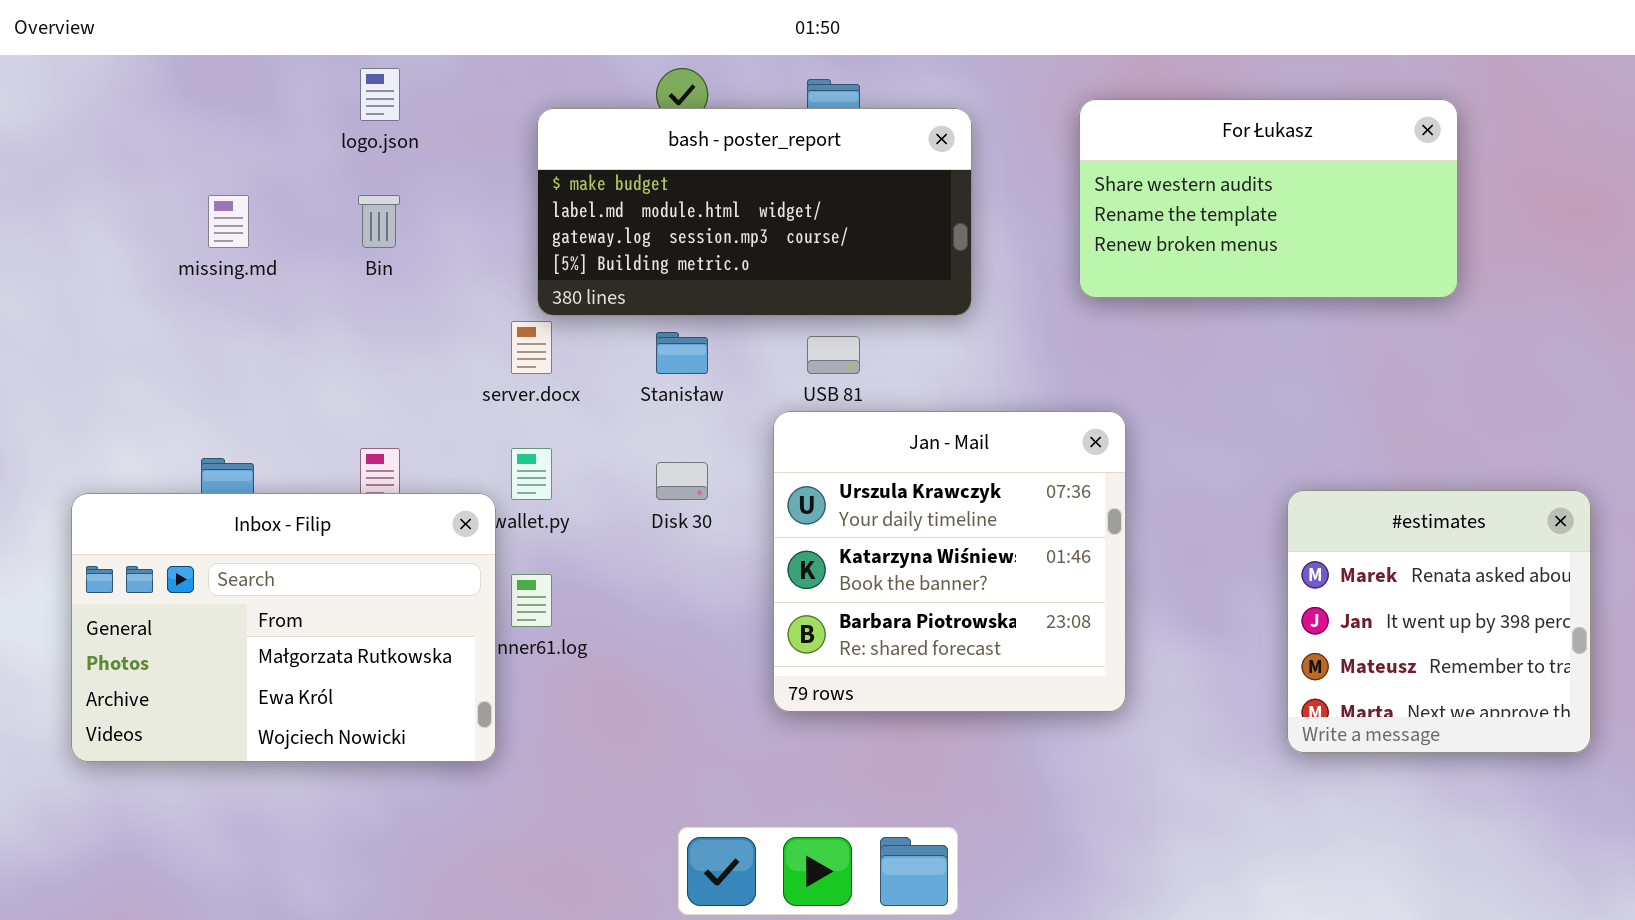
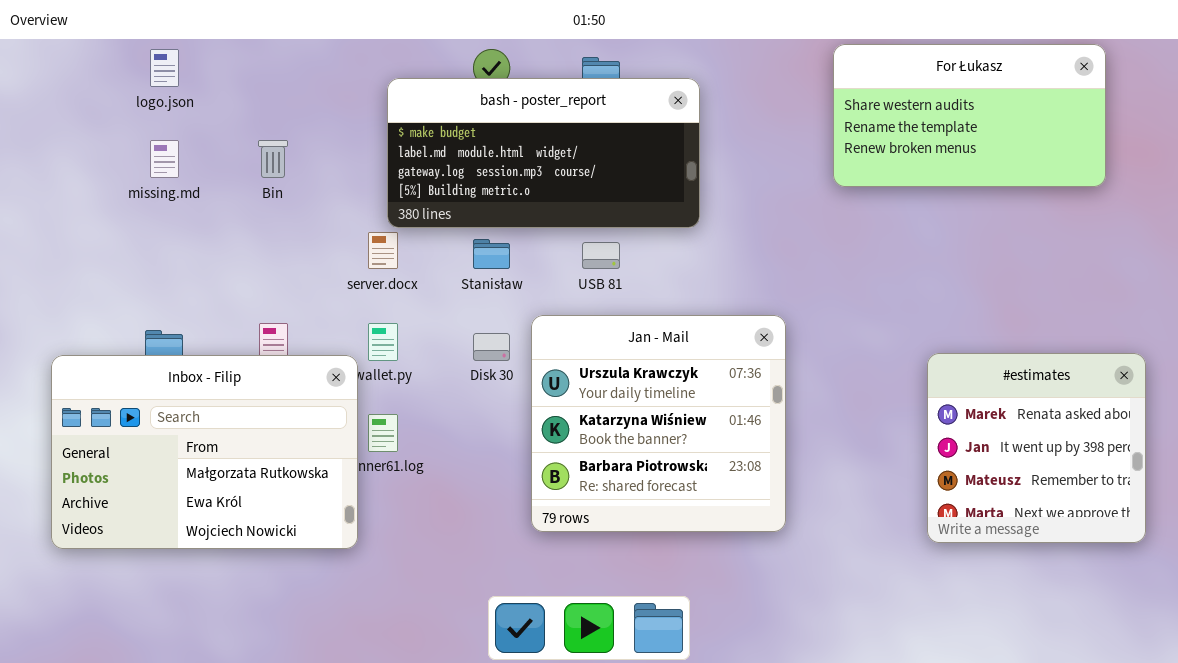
logo.json: [360,68,400,121] -> [150,49,179,87], moved
For Łukasz: [1079,99,1458,298] -> [833,44,1106,187], moved
Jan - Mail: [773,411,1126,712] -> [531,315,786,532], moved

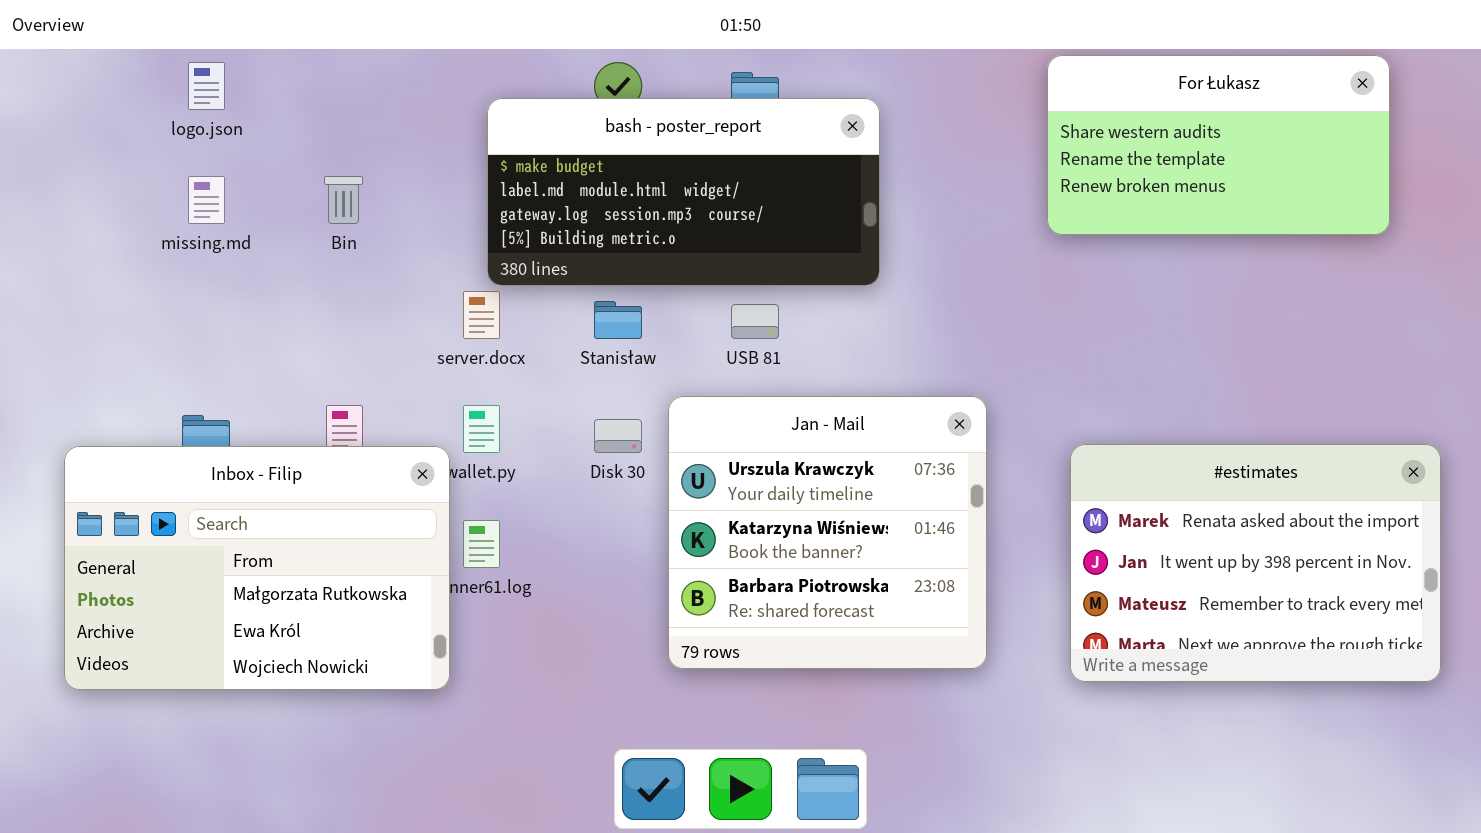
#estimates: [927,353,1146,543] -> [1070,444,1441,682], resized

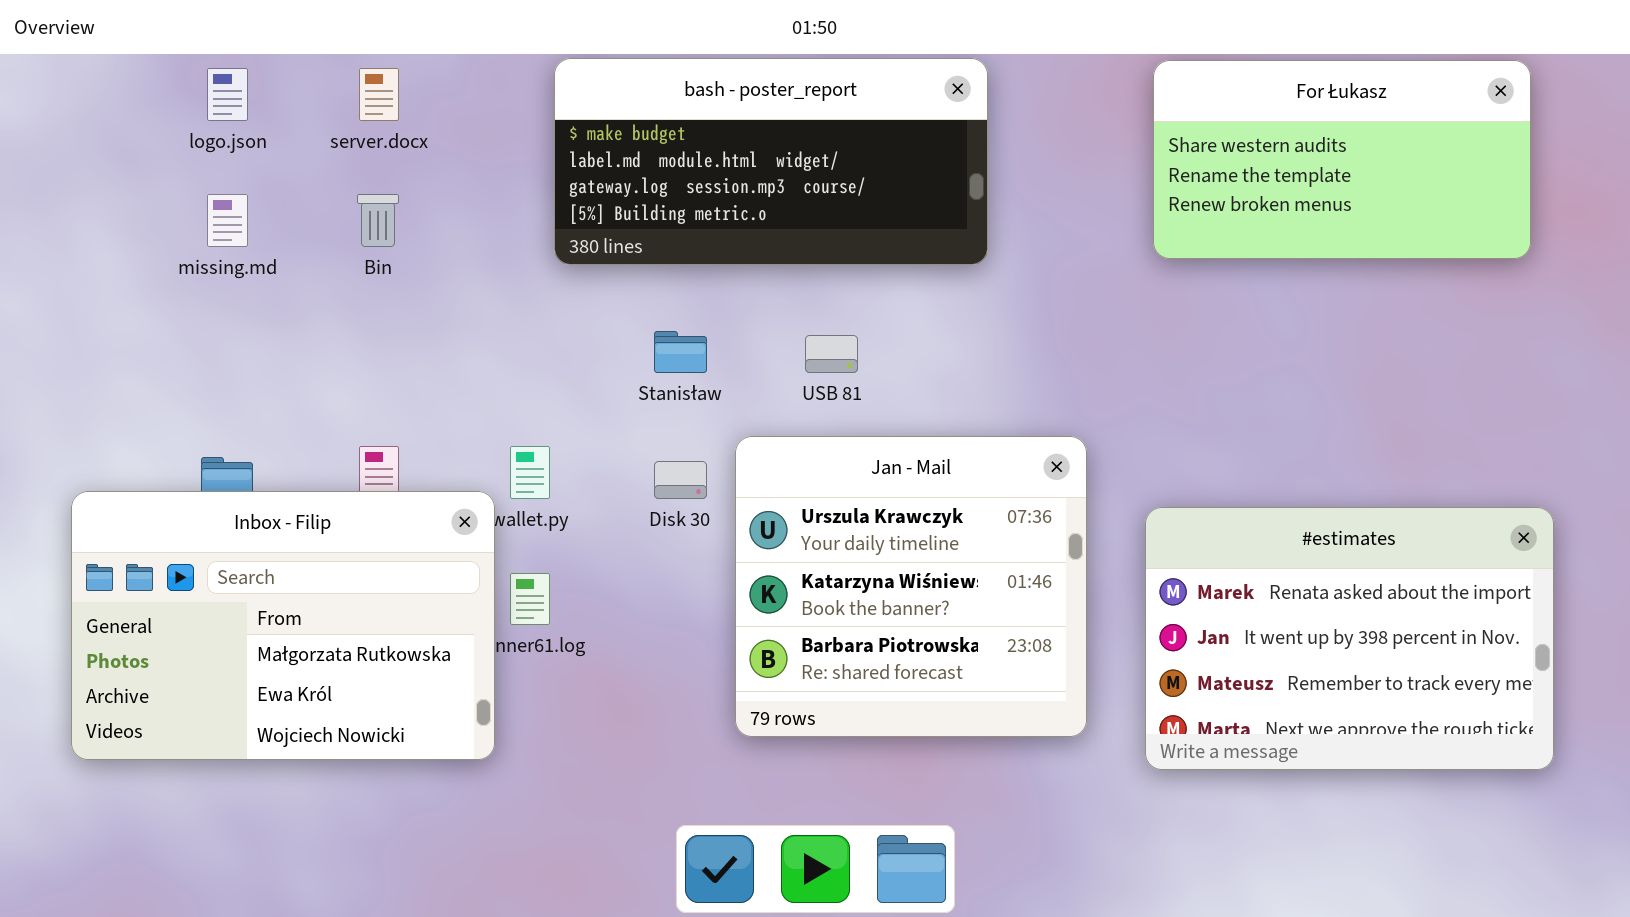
bash - poster_report: [487,98,880,286] -> [554,58,988,265], moved
server.docx: [463,291,500,339] -> [359,68,399,121], moved
#estimates: [1070,444,1441,682] -> [1145,507,1554,770], moved

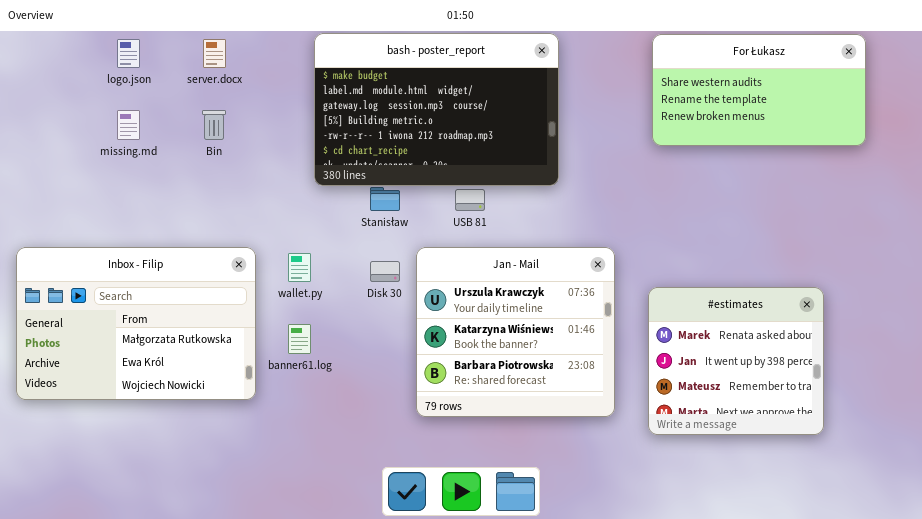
bash - poster_report: [554,58,988,265] -> [314,33,559,186], resized
Inbox - Filip: [71,491,495,760] -> [16,247,256,400], moved
#estimates: [1145,507,1554,770] -> [648,287,824,435], resized

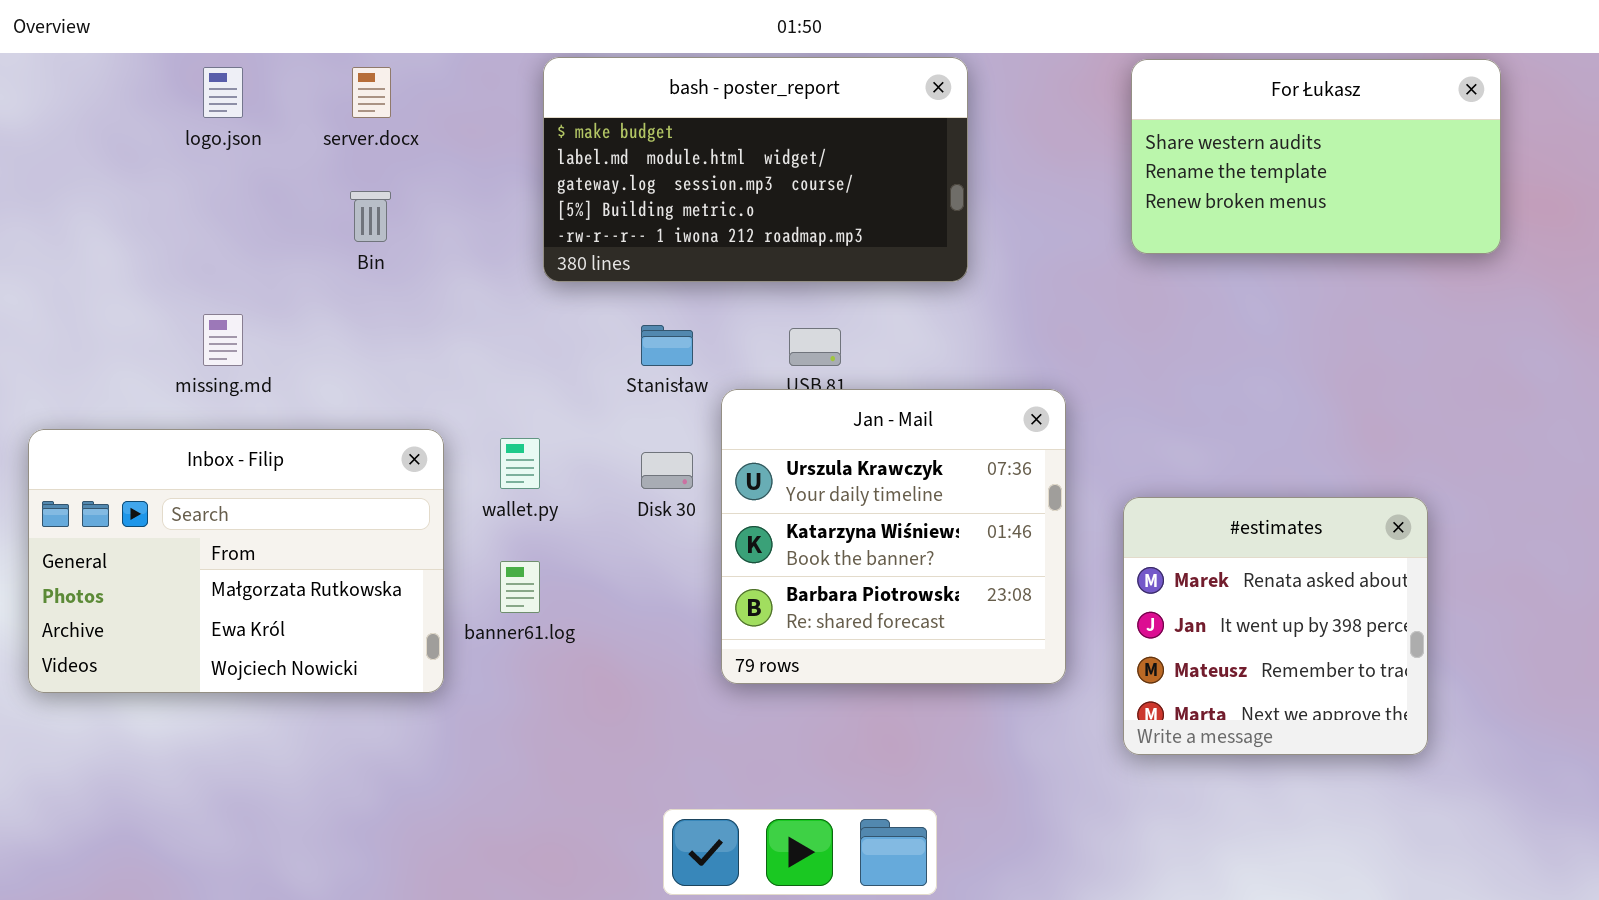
bash - poster_report: [314,33,559,186] -> [543,57,968,282], resized
missing.md: [117,110,140,140] -> [203,314,243,366], moved
Jan - Mail: [416,247,615,417] -> [721,389,1066,684], moved

